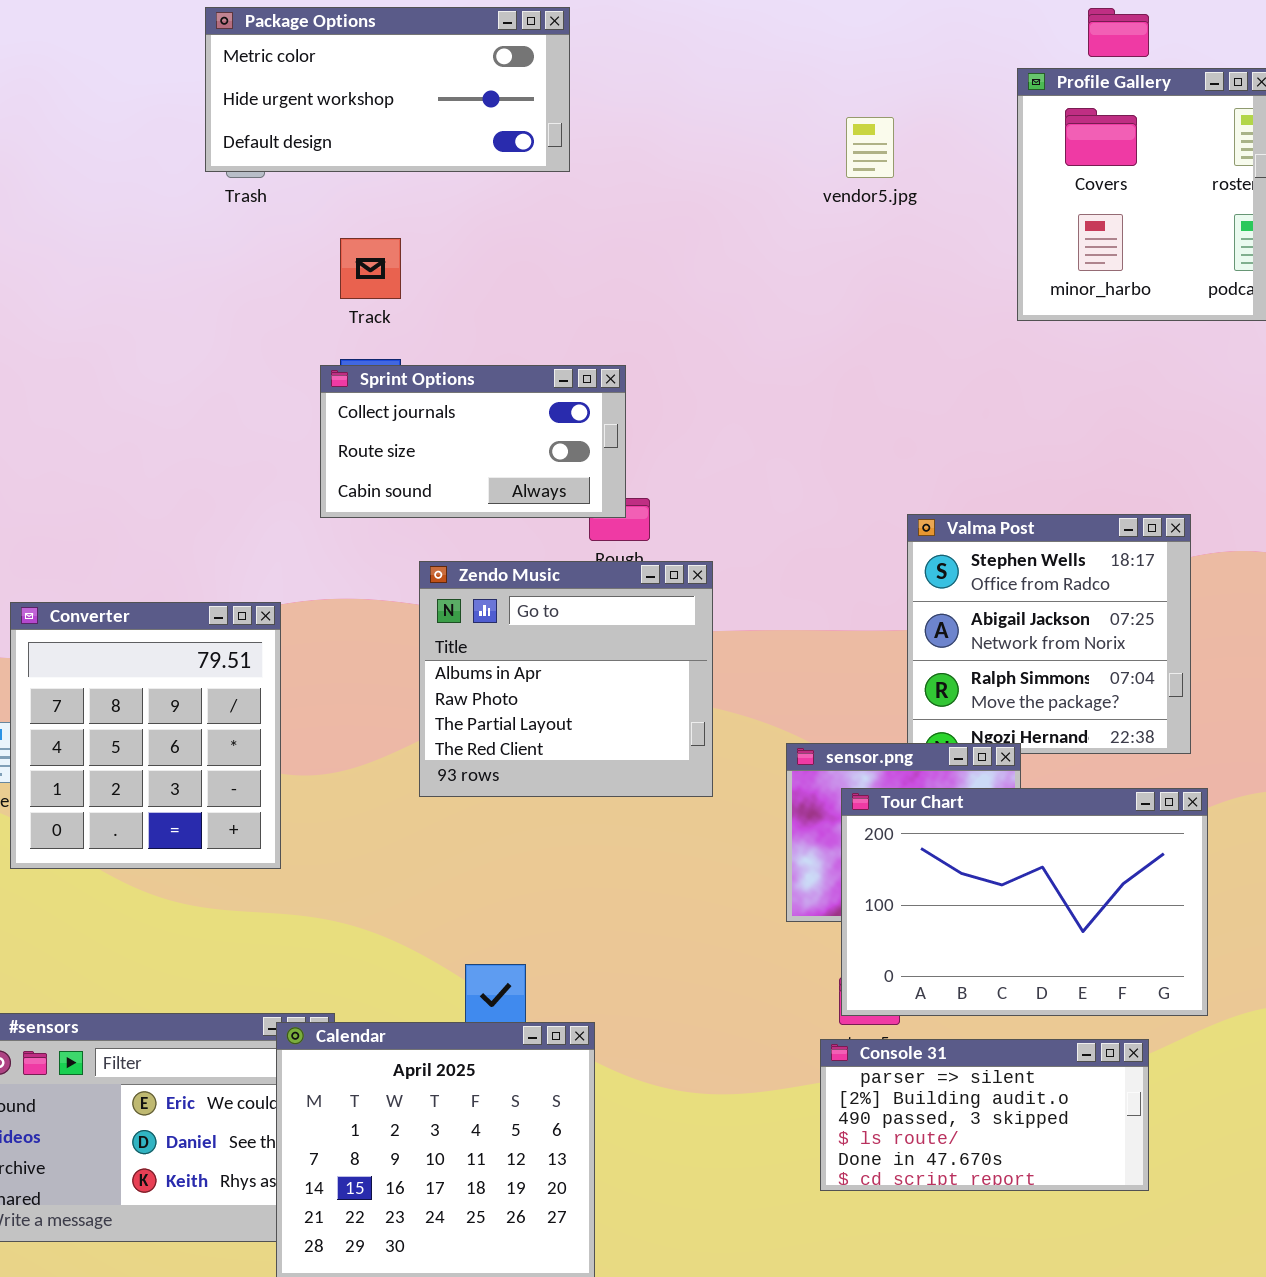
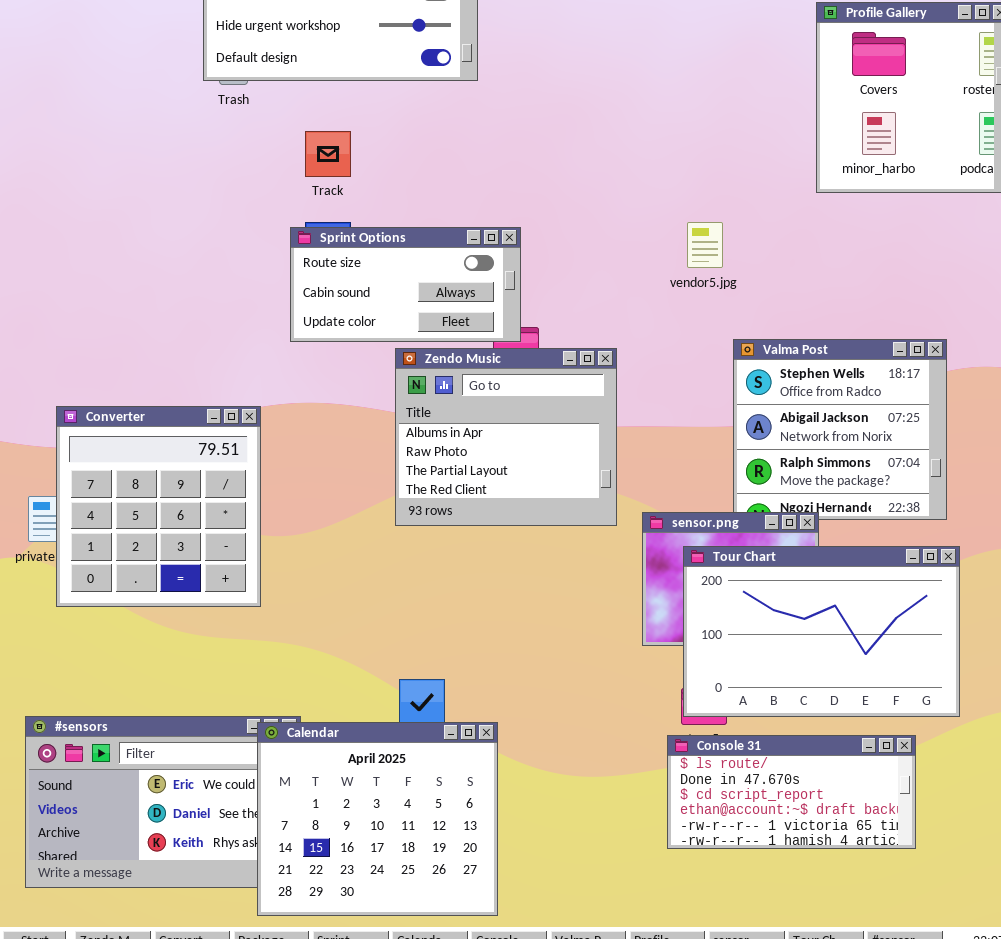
vendor5.jpg: [846,117,894,178] -> [687,222,723,268], moved
Sprint Options: [320,365,626,518] -> [290,227,521,342], scrolled down 1 row
Zendo Music: [419,561,713,797] -> [395,348,617,526], moved
Console 31: [820,1039,1149,1191] -> [667,735,916,849], scrolled down 3 rows

